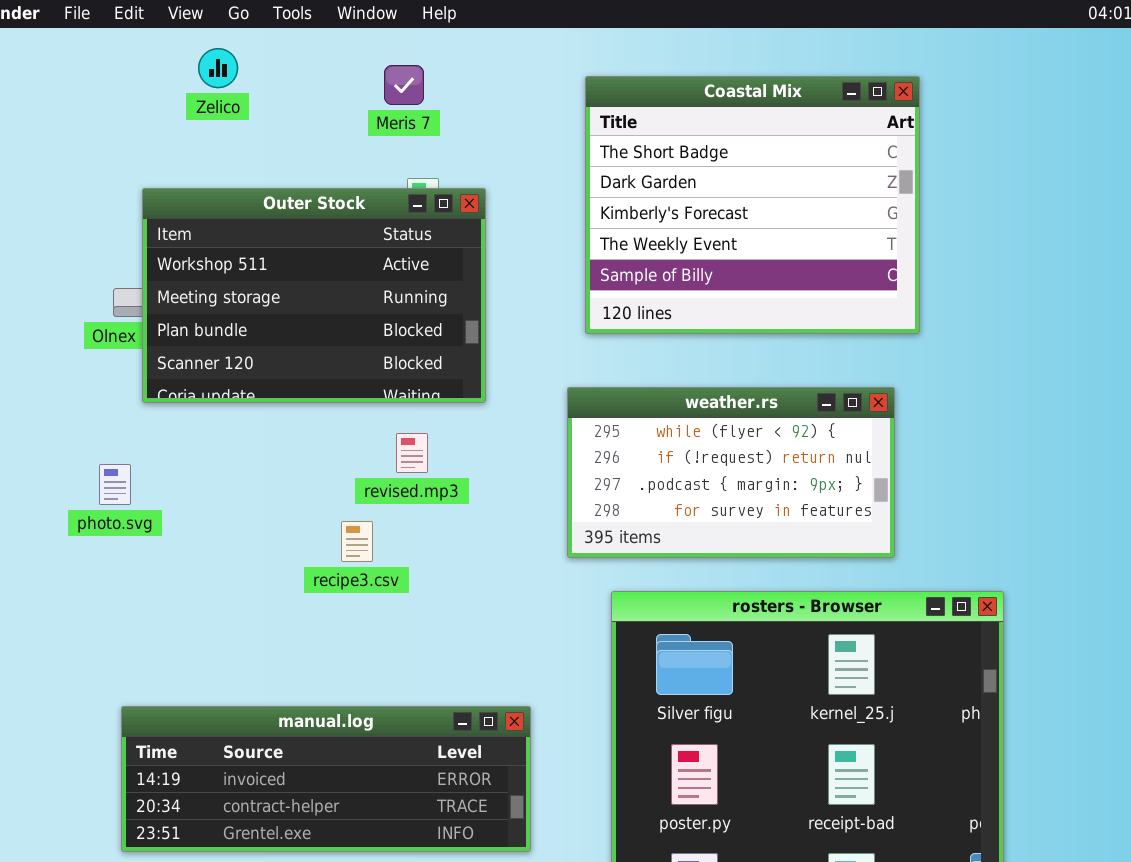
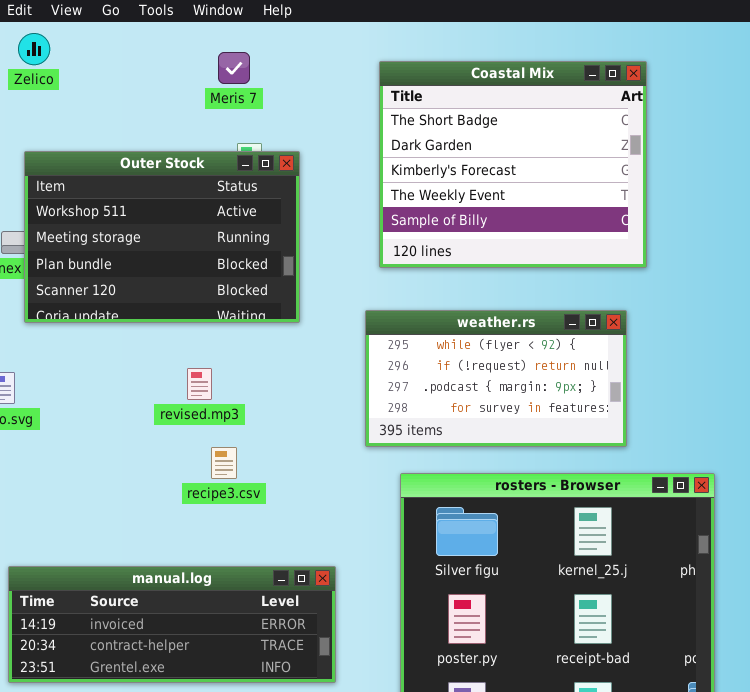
Zelico: [198,48,238,88] -> [18,33,50,65], moved
revised.mp3: [396,433,428,473] -> [187,368,212,400], moved
recipe3.csv: [341,521,373,562] -> [211,447,237,479], moved

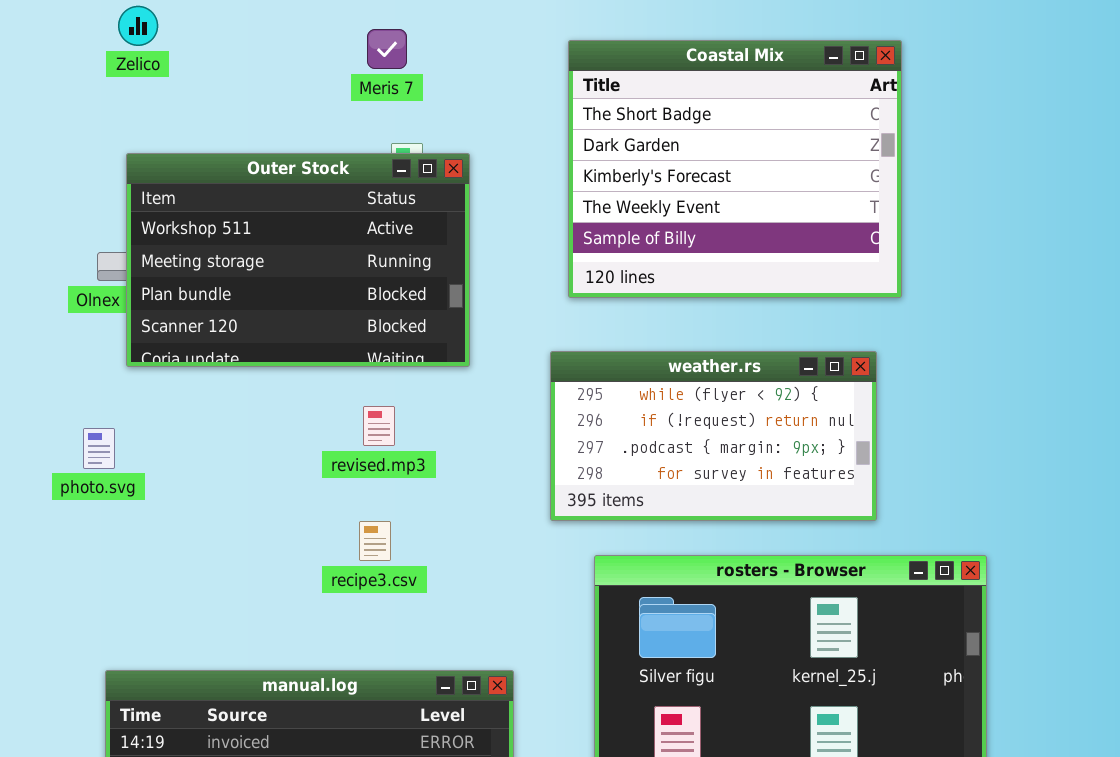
revised.mp3: [187,368,212,400] -> [363,406,395,446], moved

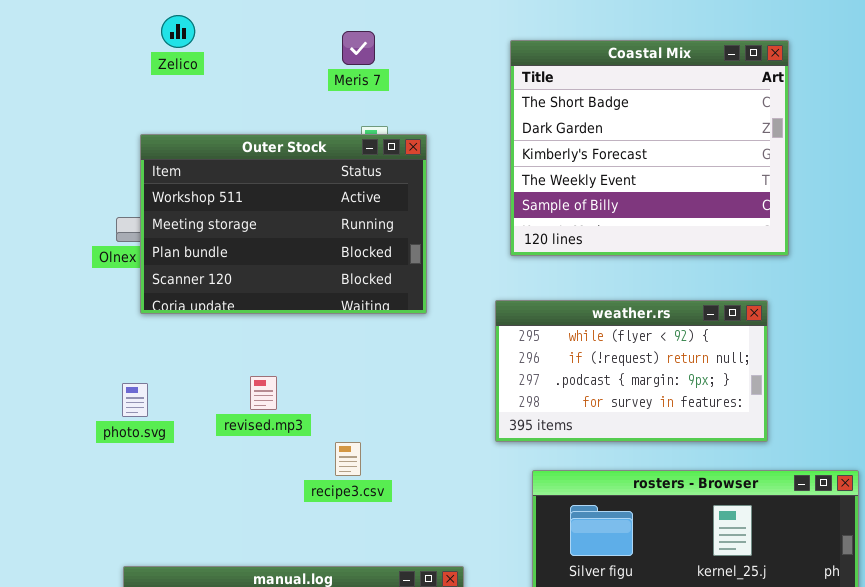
Zelico: [118,6,158,46] -> [161,15,195,48], moved
revised.mp3: [363,406,395,446] -> [250,376,277,410], moved
photo.svg: [83,428,115,469] -> [122,383,148,417], moved

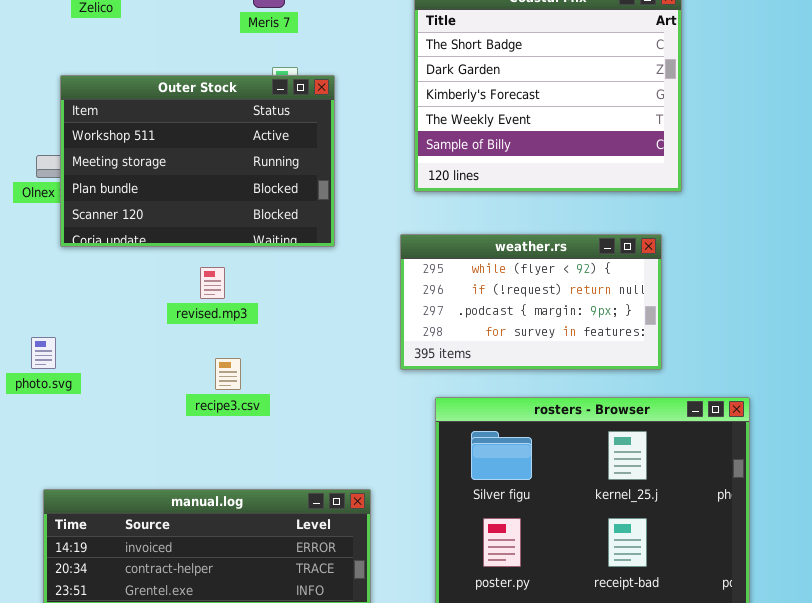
revised.mp3: [250,376,277,410] -> [200,267,225,299], moved
photo.svg: [122,383,148,417] -> [31,337,56,369], moved
recipe3.csv: [335,442,361,476] -> [215,358,241,390], moved

